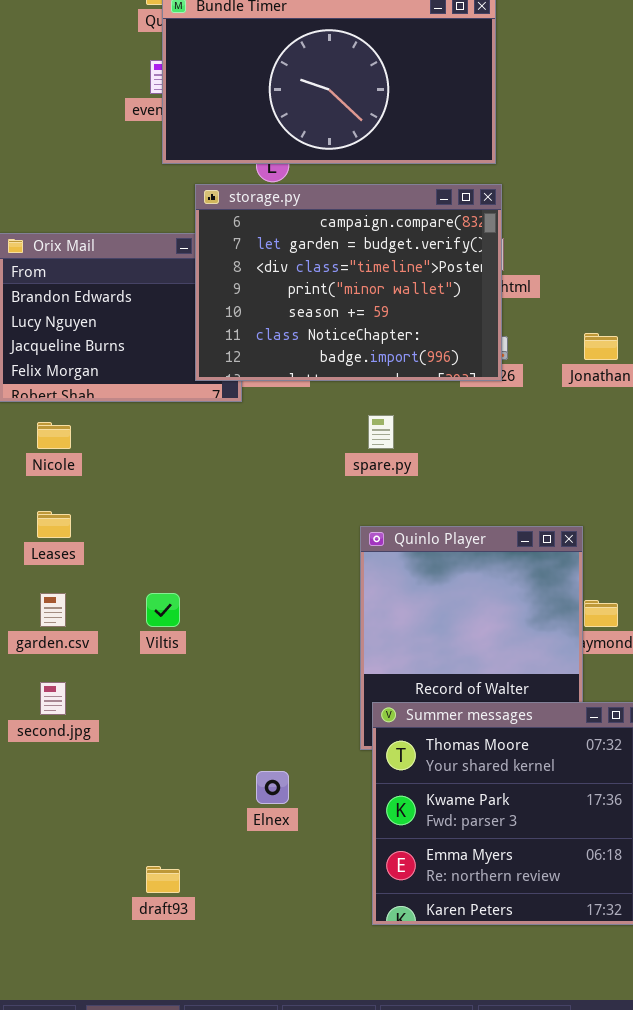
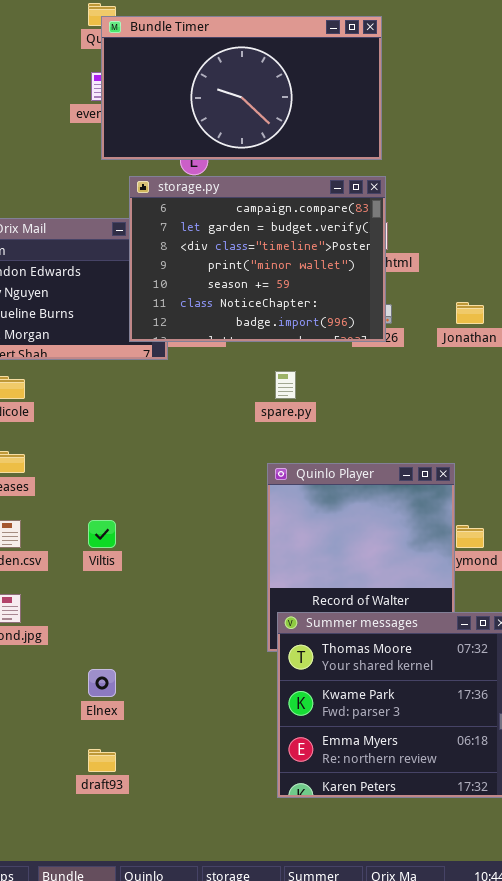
Elnex: [256,771,289,804] -> [88,669,116,697], moved

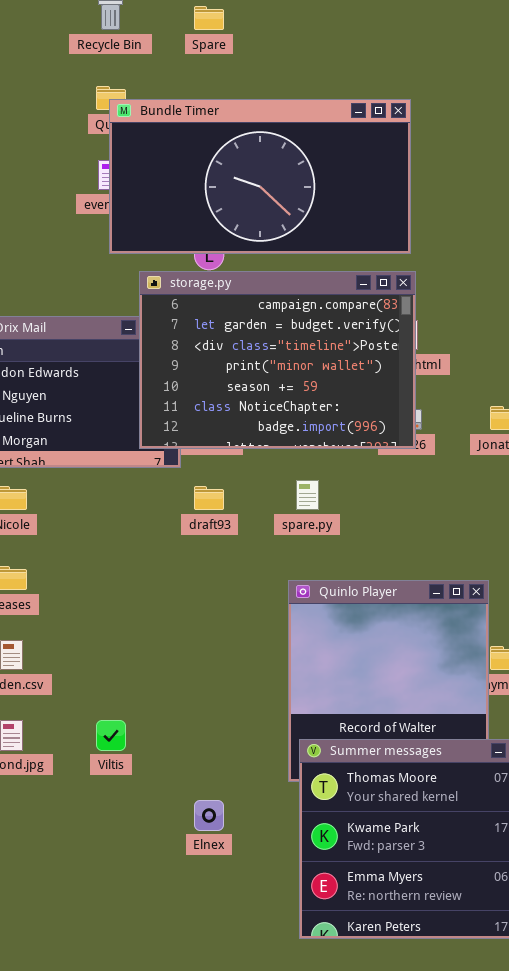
Viltis: [88,520,116,548] -> [96,720,126,751], moved
Elnex: [88,669,116,697] -> [194,800,224,831], moved
draft93: [88,749,116,772] -> [194,486,224,510], moved

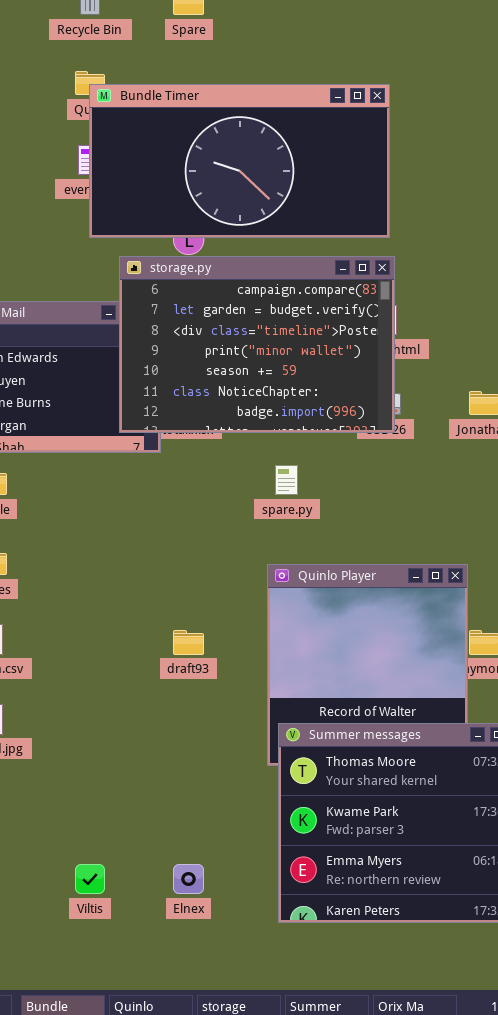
draft93: [194,486,224,510] -> [173,630,204,655], moved
Viltis: [96,720,126,751] -> [75,864,105,894], moved
Elnex: [194,800,224,831] -> [173,864,204,894], moved

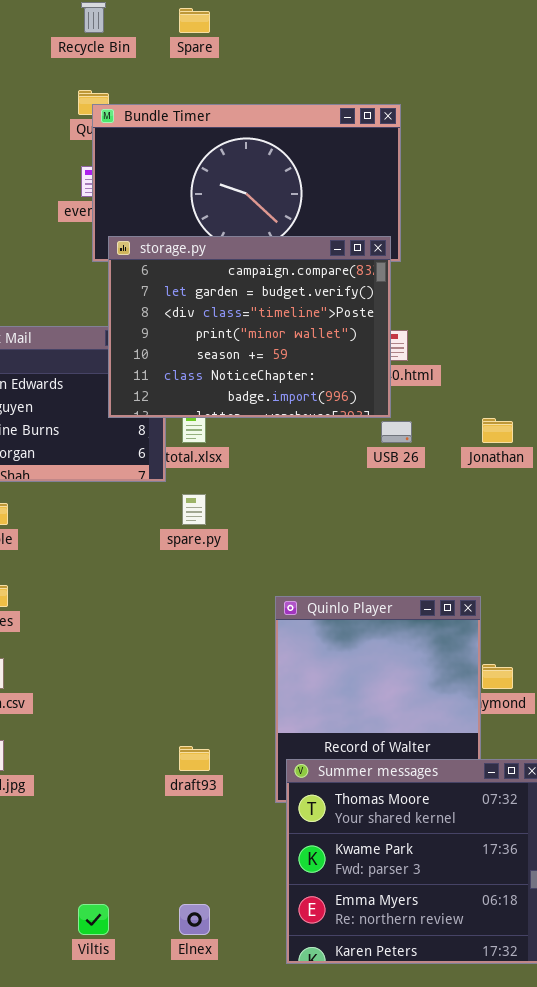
storage.py: [119,256,395,433] -> [108,236,391,418], moved
spare.py: [275,465,298,495] -> [182,494,206,525], moved
draft93: [173,630,204,655] -> [179,746,210,771], moved

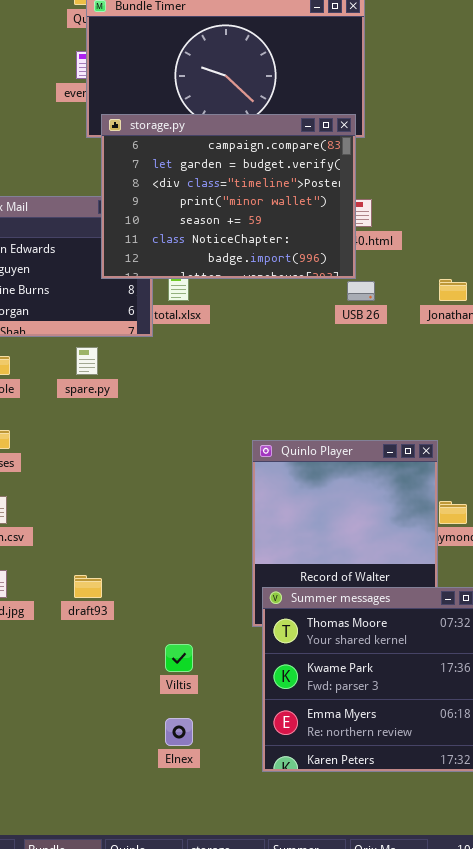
spare.py: [182,494,206,525] -> [76,347,98,375], moved
draft93: [179,746,210,771] -> [74,575,102,598], moved
Viltis: [78,904,109,935] -> [165,644,193,672], moved

